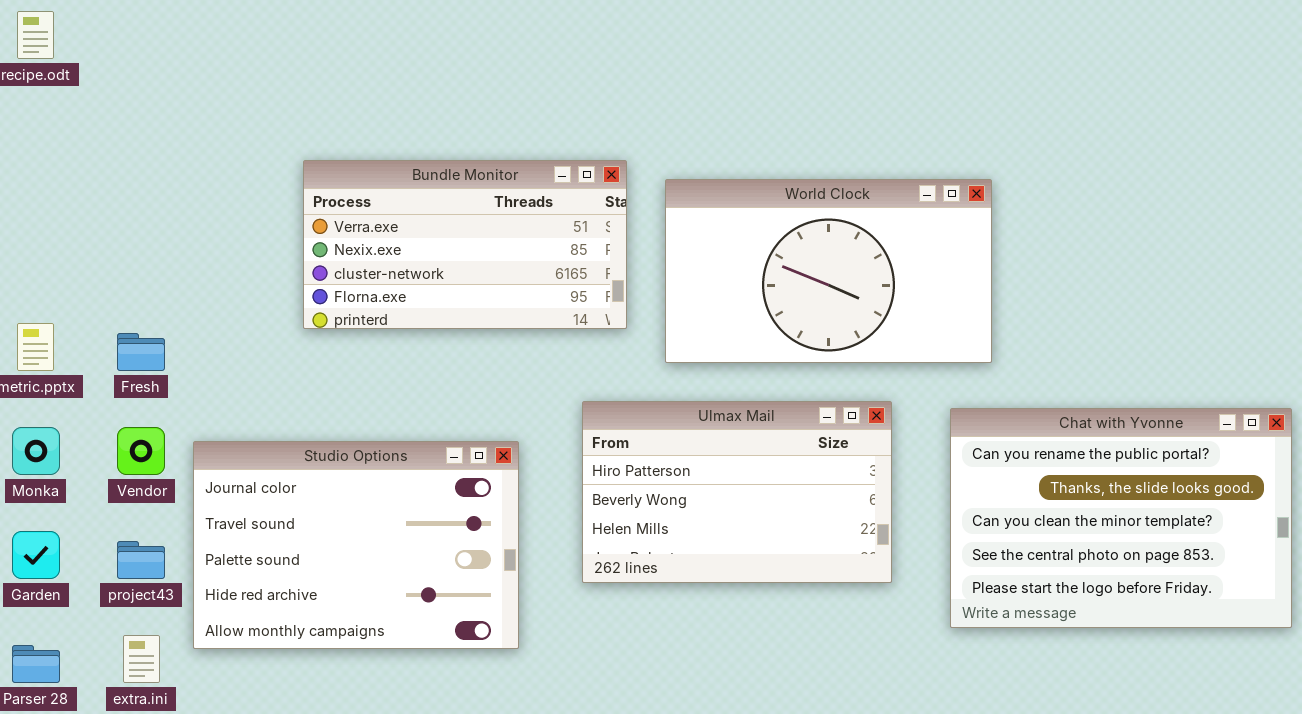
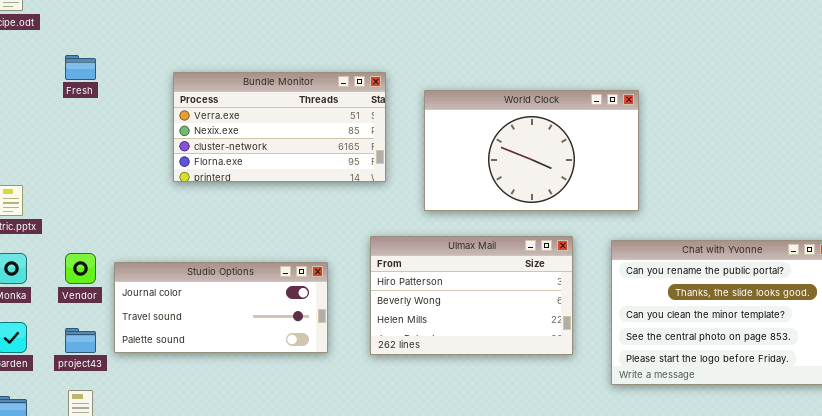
Bundle Monitor: [303,160,627,329] -> [173,72,386,182], moved
Fresh: [117,333,165,371] -> [65,55,96,80], moved
Studio Options: [193,441,519,649] -> [114,262,328,353], resized

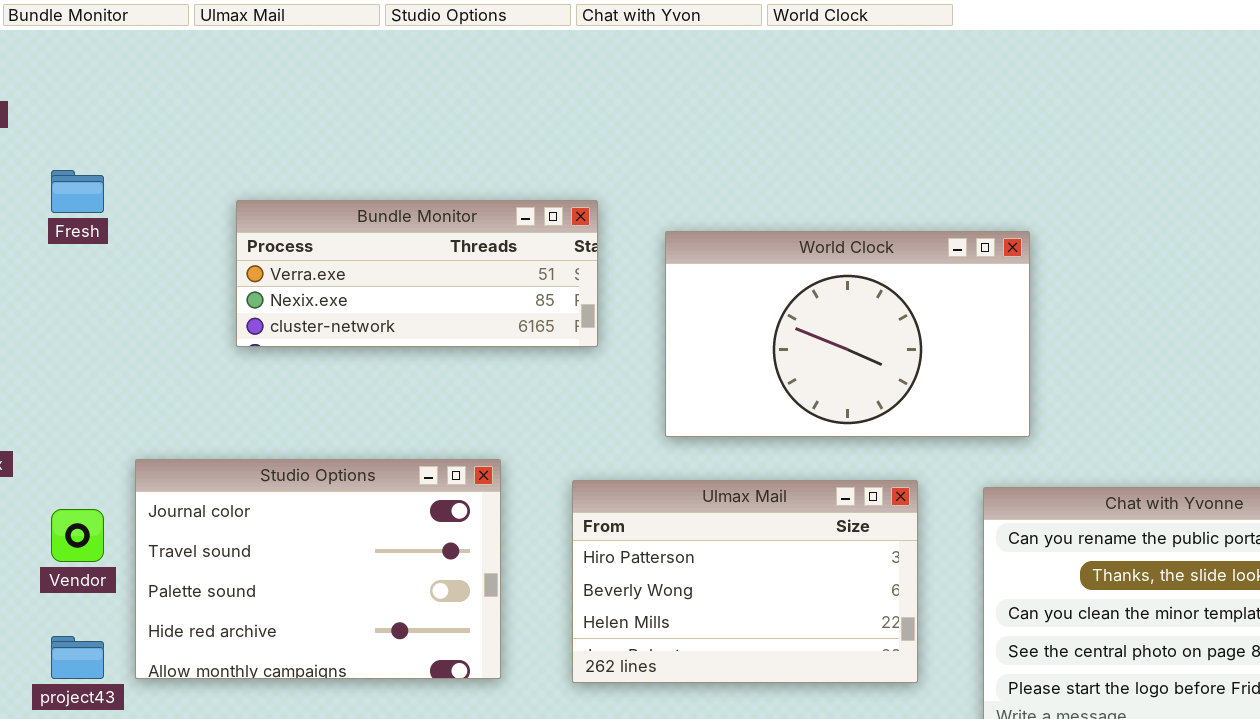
Bundle Monitor: [173,72,386,182] -> [236,200,598,347], resized
Studio Options: [114,262,328,353] -> [135,459,501,679], resized

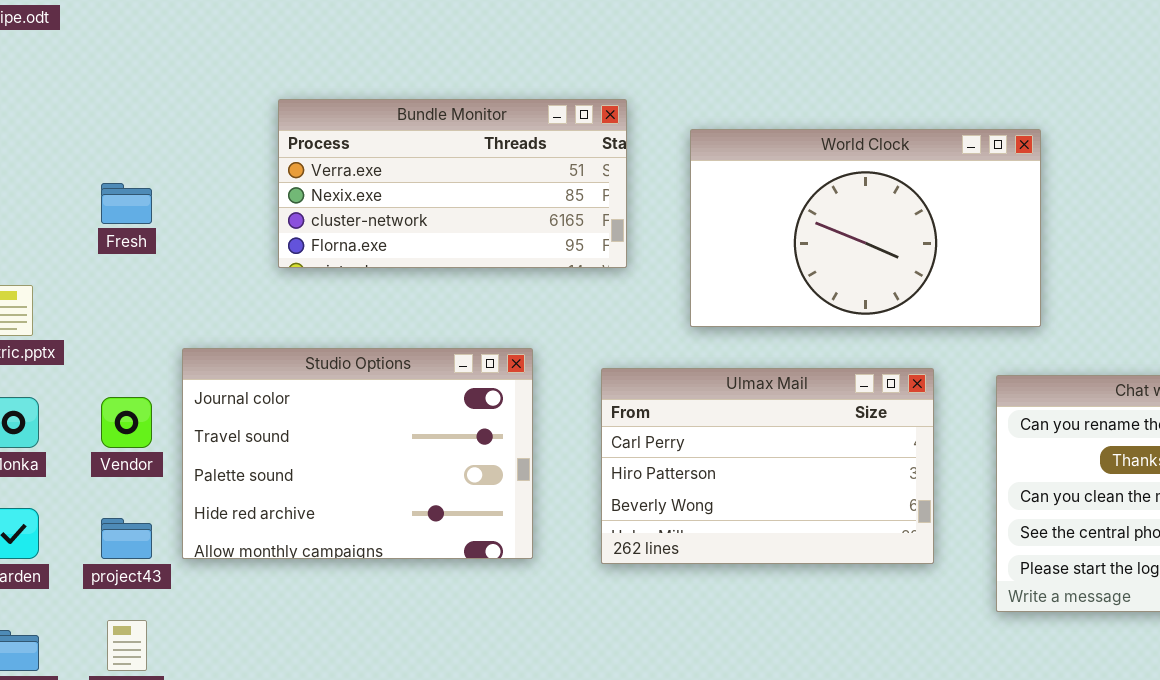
Fresh: [51,170,104,213] -> [101,183,152,224], moved
Bundle Monitor: [236,200,598,347] -> [278,99,627,268], resized
Ulmax Mail: [572,480,918,683] -> [601,368,934,564], scrolled up 1 row

